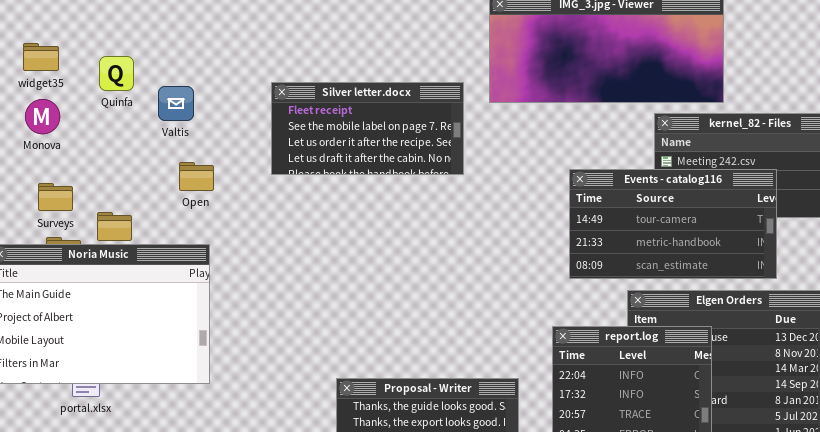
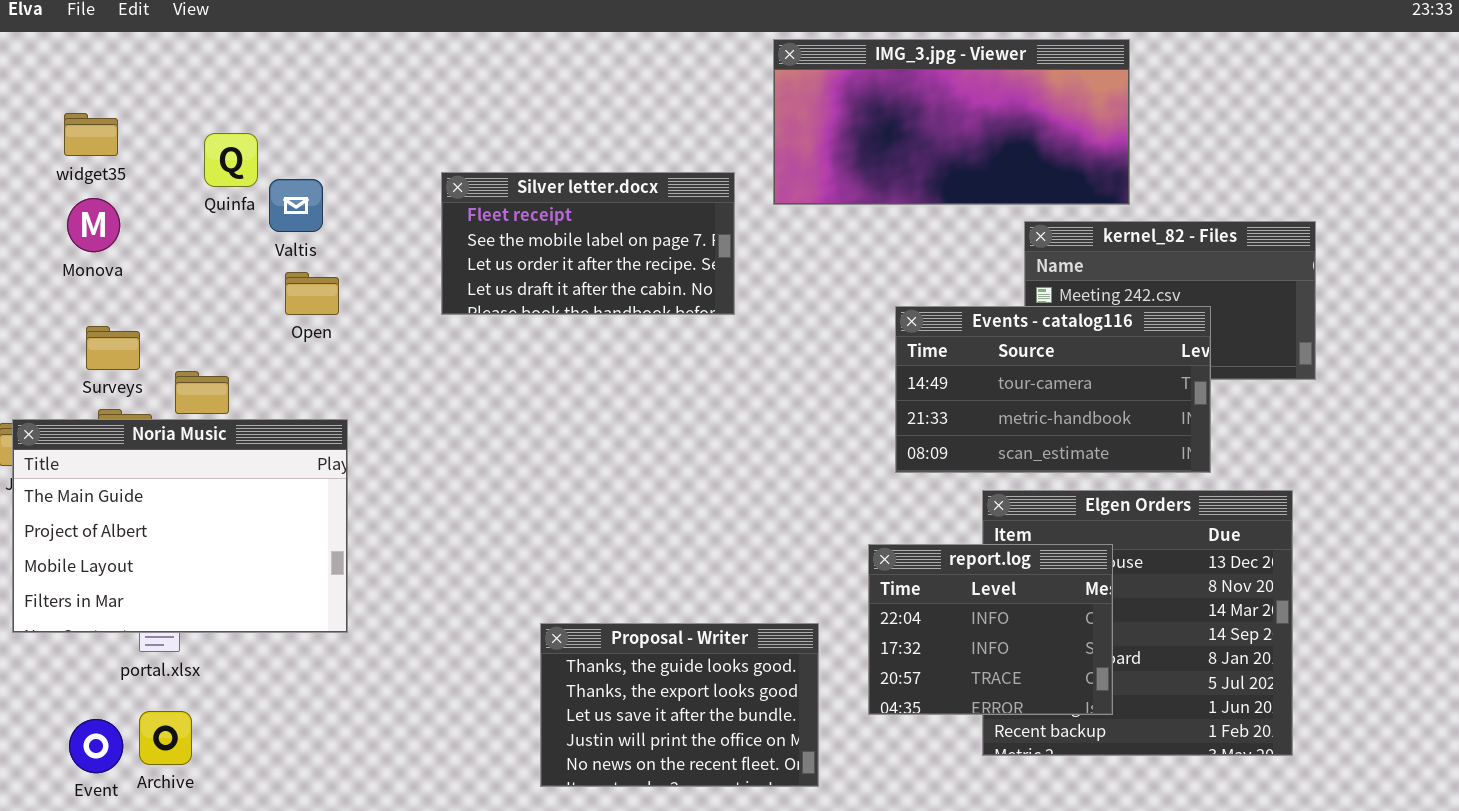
Quinfa: [99,56,134,91] -> [204,133,258,187], moved
Open: [179,162,214,191] -> [285,272,339,315], moved

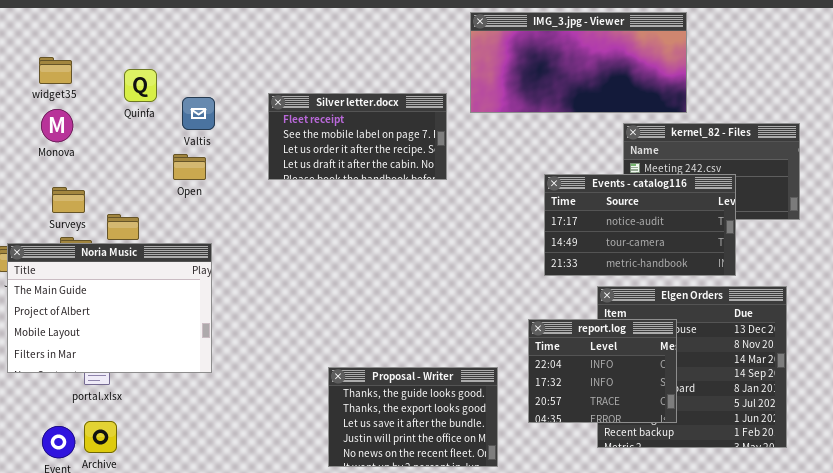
Valtis: [269,179,323,232] -> [182,97,215,130], moved
Events - catalog116: [895,306,1211,473] -> [544,174,736,276], scrolled up 1 row

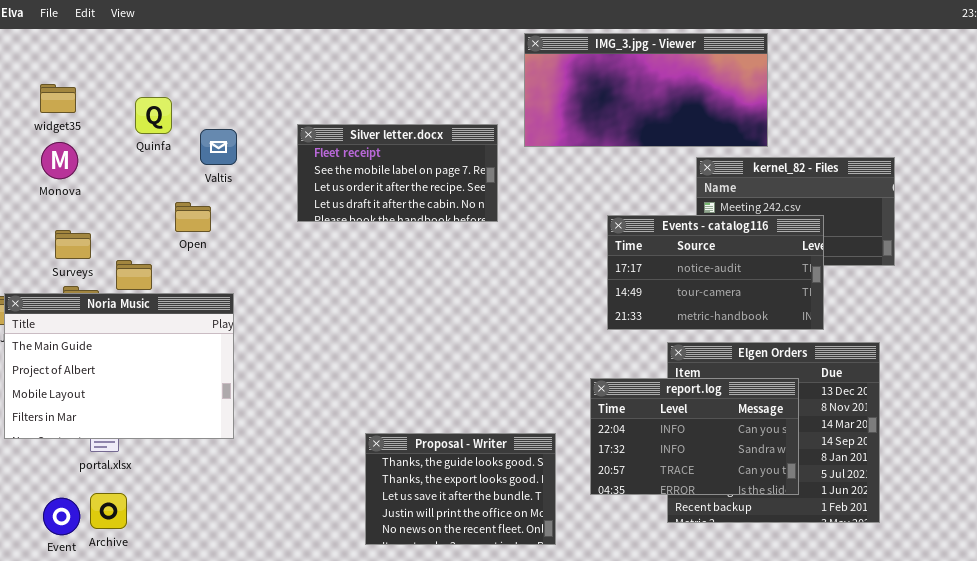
Open: [173,154,206,180] -> [175,202,211,232], moved
report.log: [528,319,677,423] -> [590,378,799,495], resized

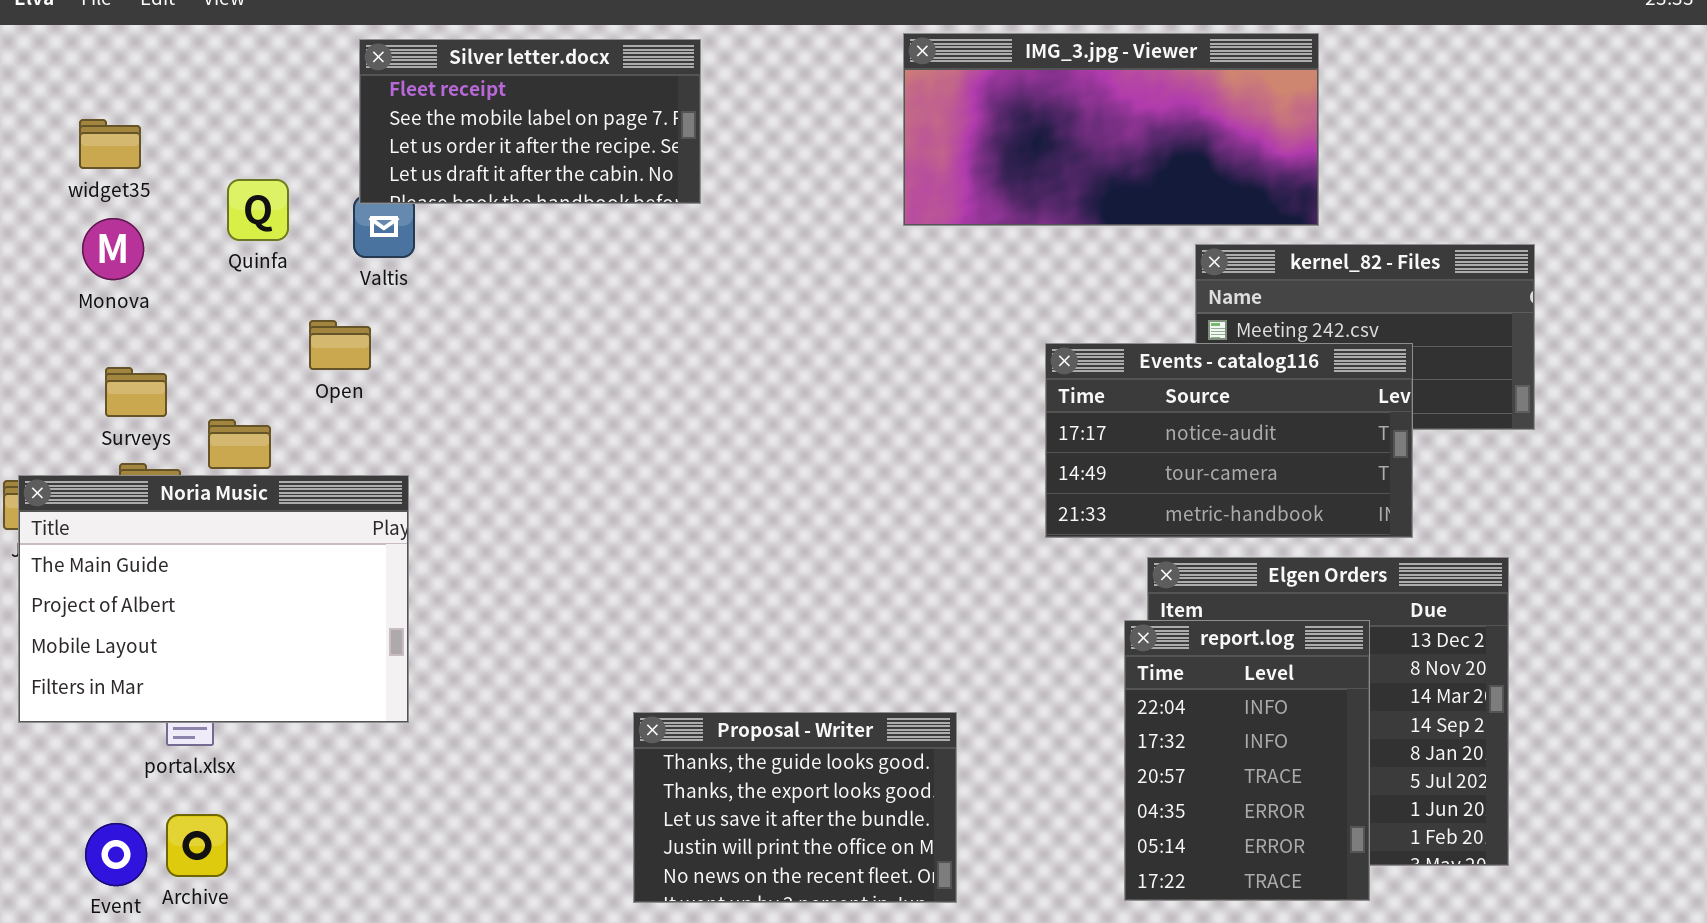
Quinfa: [135,97,172,134] -> [227,179,289,241], moved
Silver letter.docx: [297,124,498,222] -> [359,39,701,204], moved
report.log: [590,378,799,495] -> [1124,620,1370,901], resized

